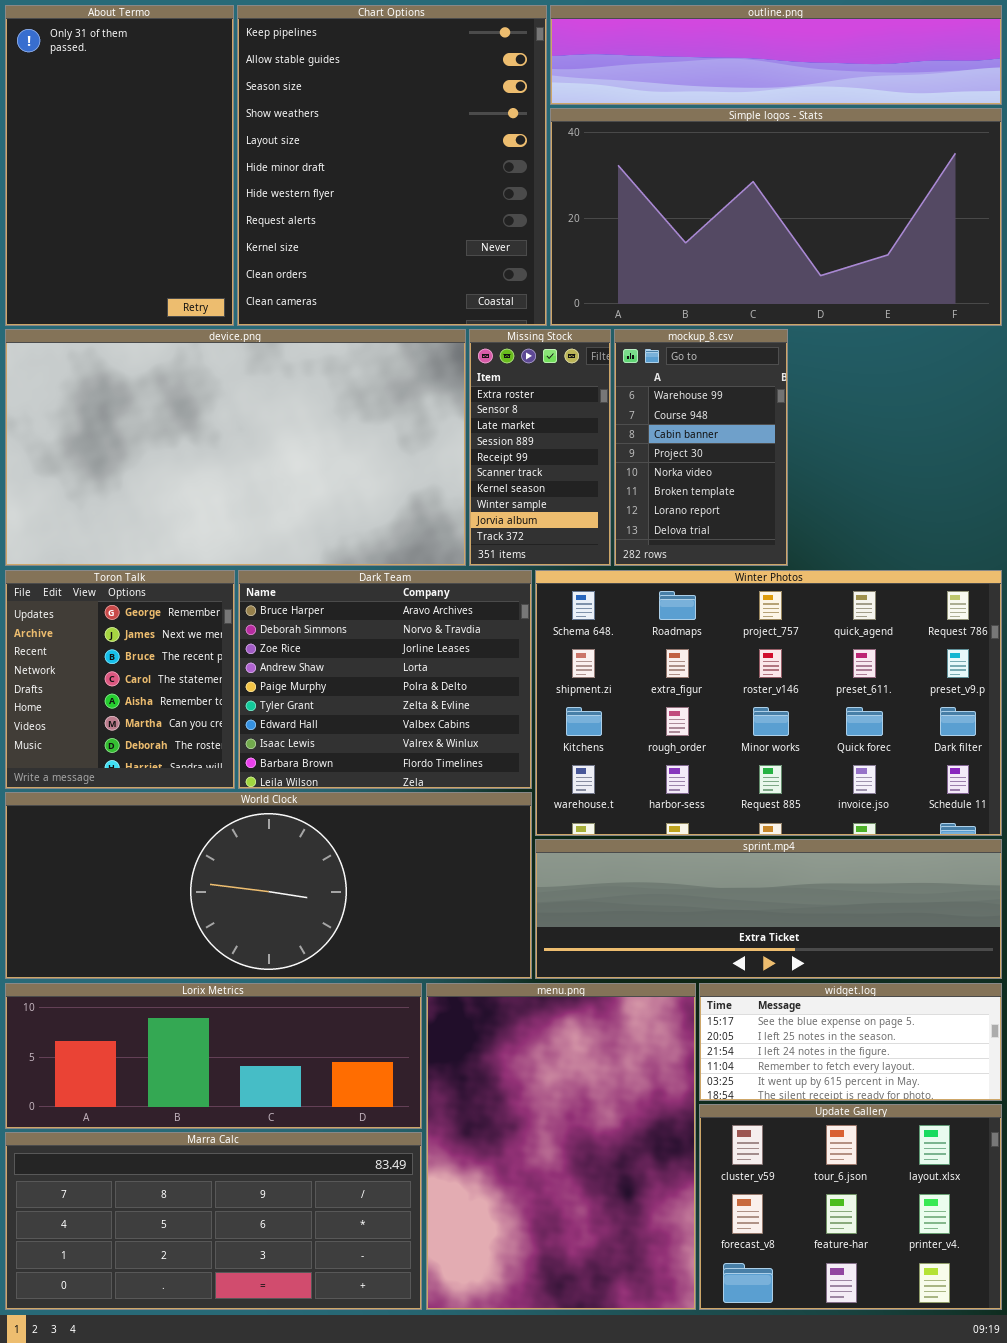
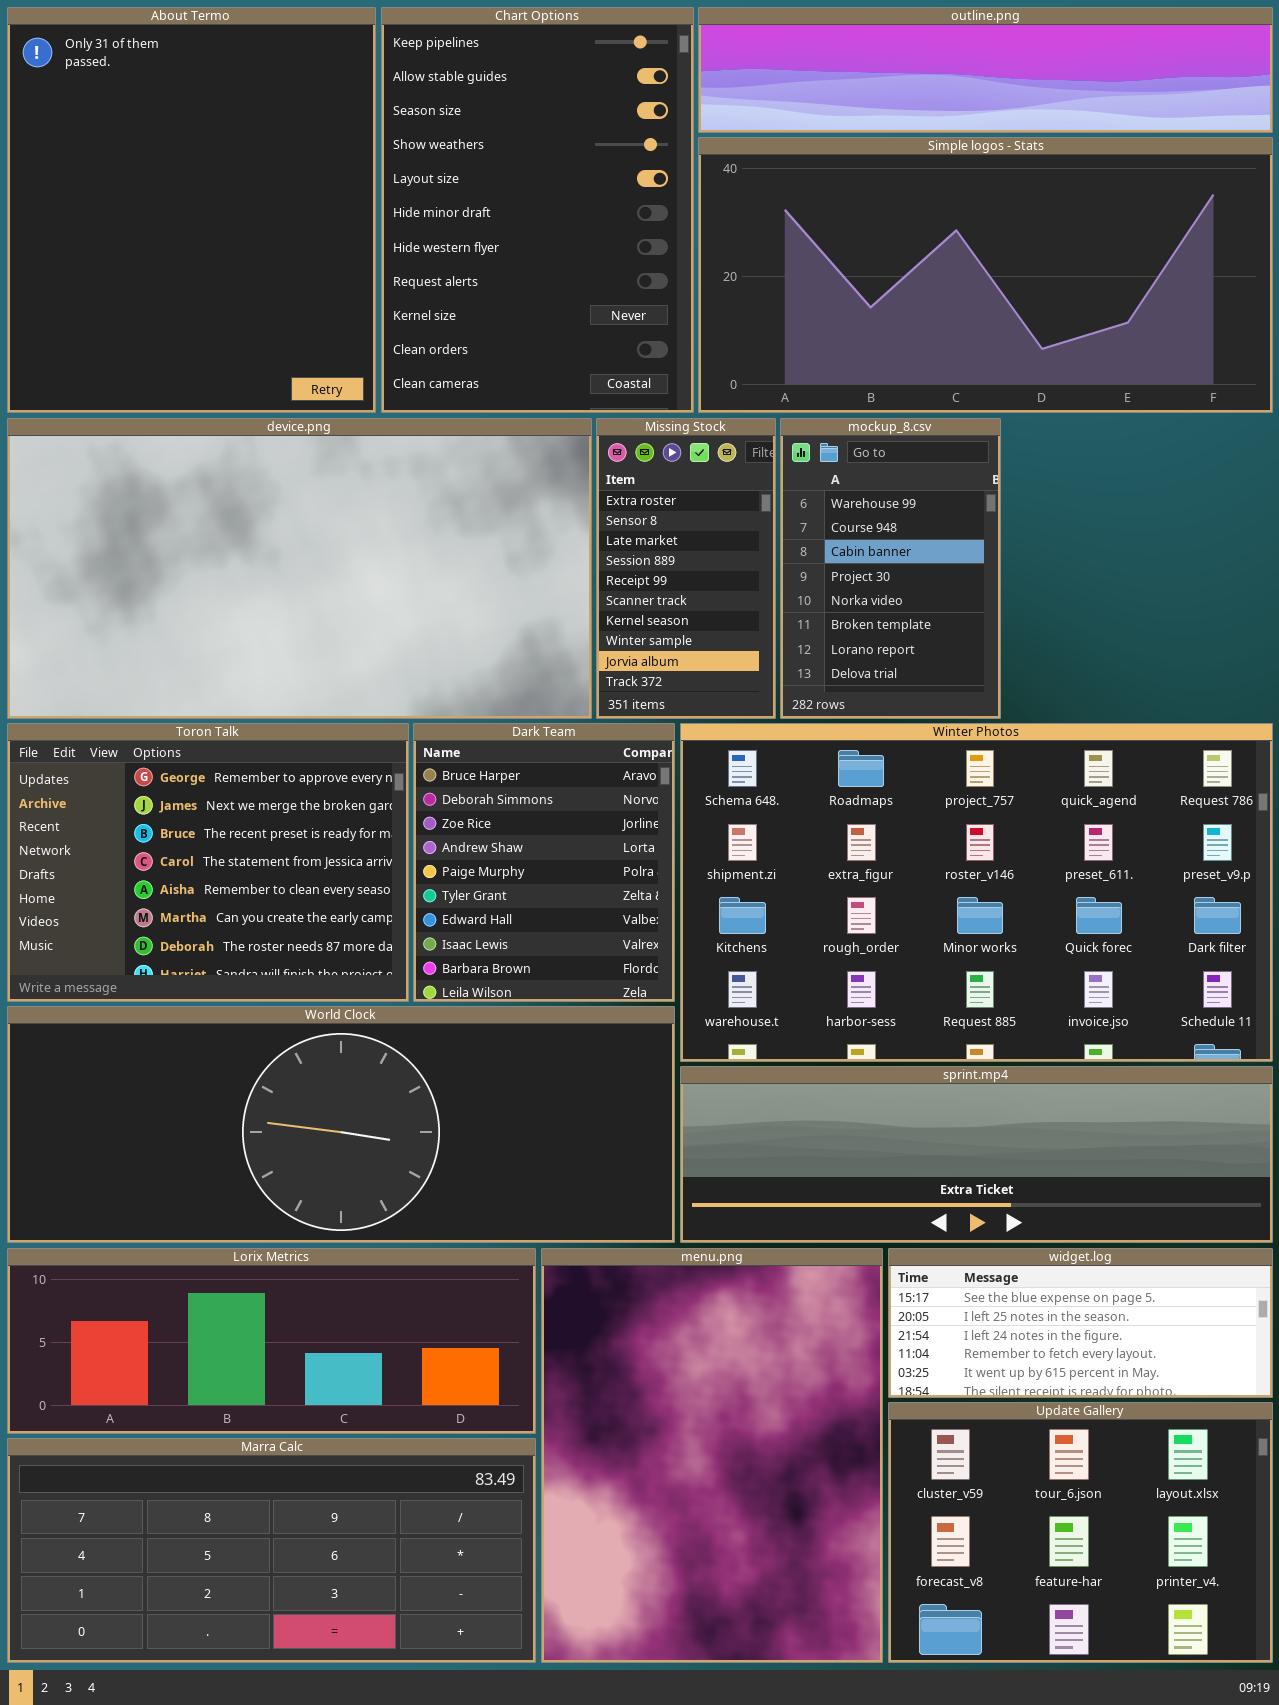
About Termo: [5,5,234,326] -> [7,7,376,413], resized
Chart Options: [237,5,547,326] -> [381,7,694,413], resized
Toron Talk: [5,570,235,789] -> [7,723,409,1002], resized
Dark Team: [238,570,532,789] -> [413,723,675,1002], resized

